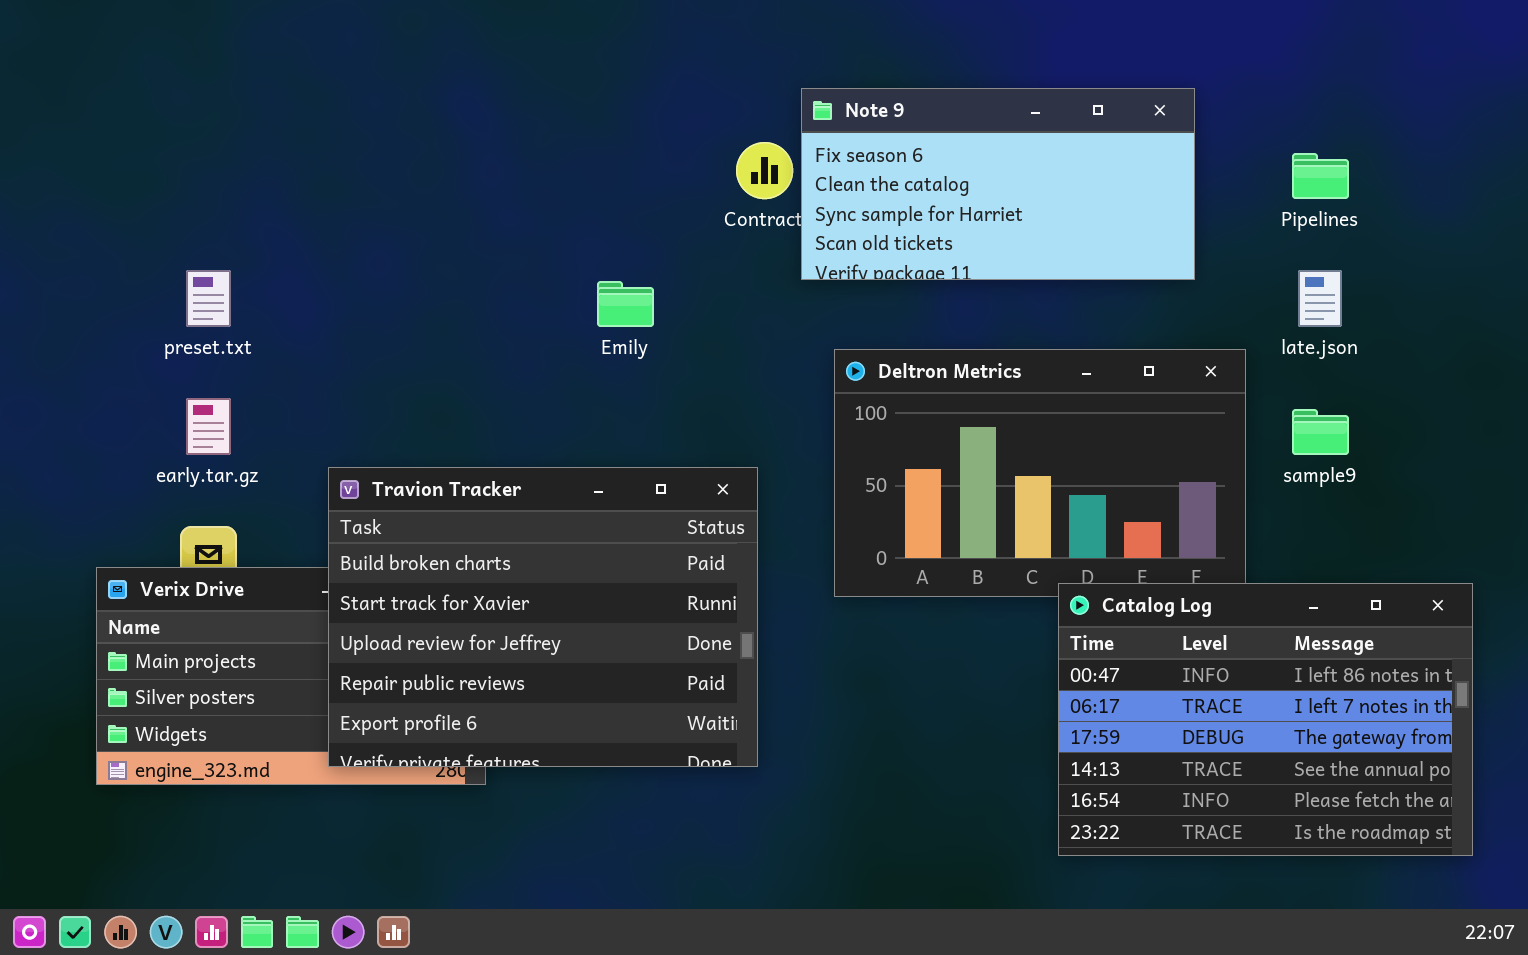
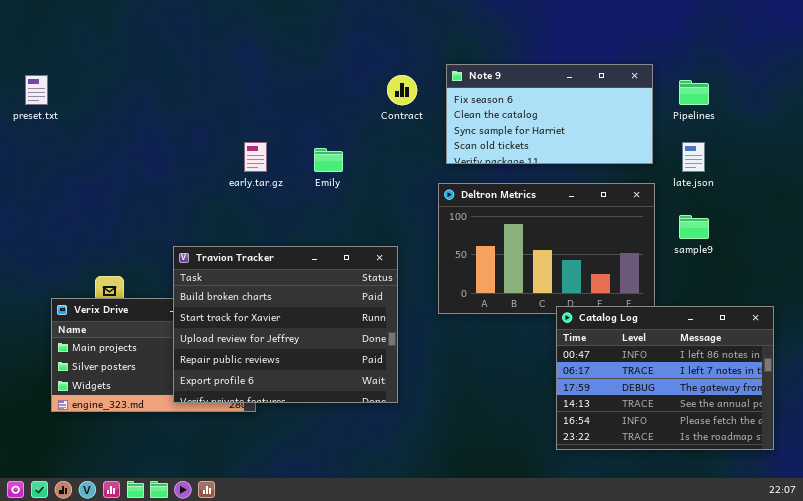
Note 9: [801,88,1195,280] -> [446,64,653,164], moved
preset.txt: [186,270,231,327] -> [25,75,48,105], moved
early.tar.gz: [186,398,231,455] -> [244,142,267,172], moved

